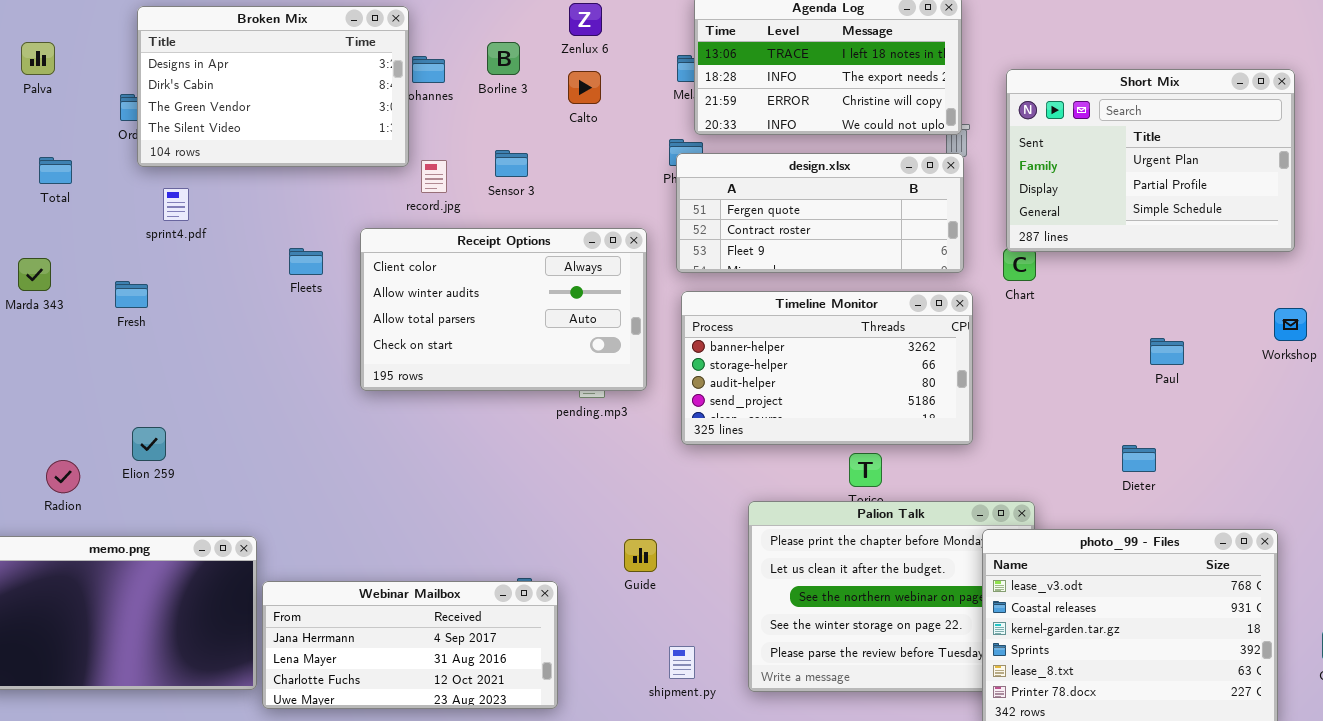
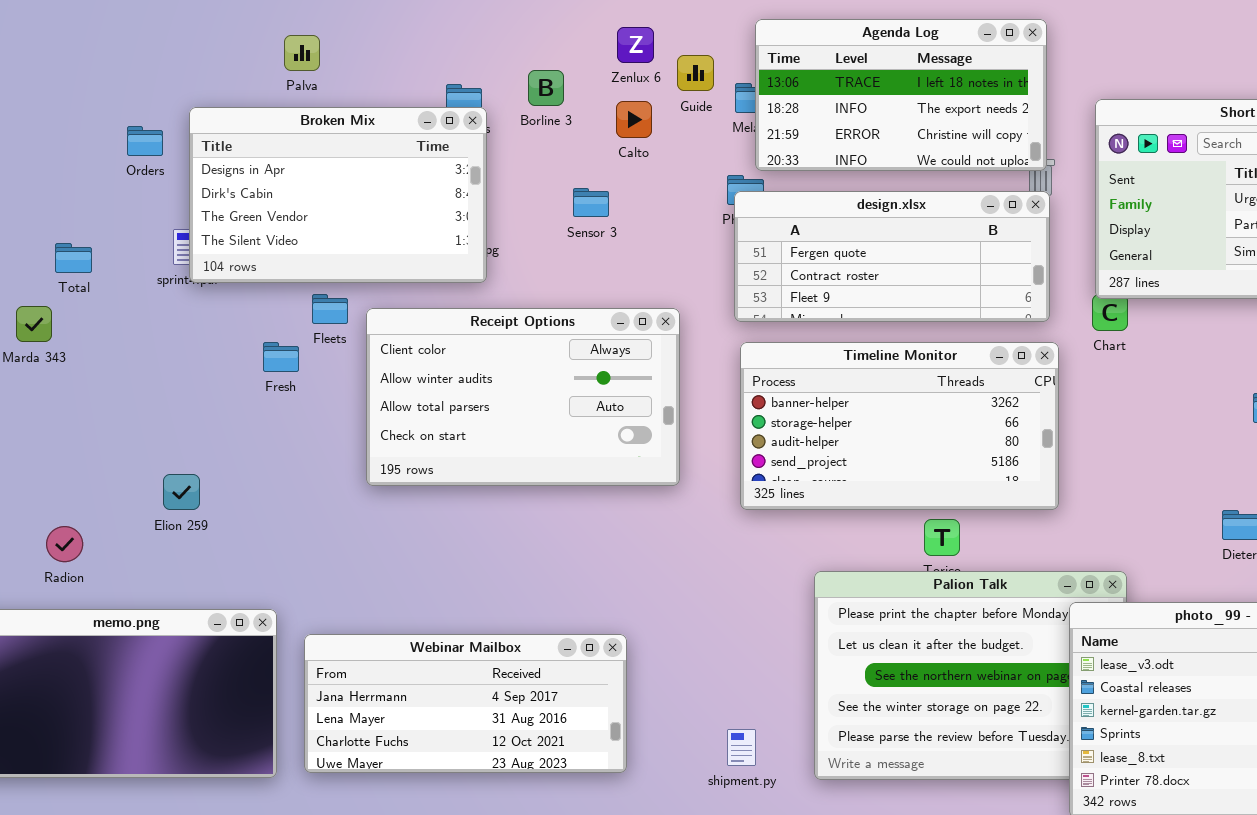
Broken Mix: [137,6,409,167] -> [189,107,487,283], moved
Palva: [21,42,55,75] -> [284,35,320,71], moved
Sensor 3: [495,150,528,177] -> [573,188,609,217], moved
Total: [39,157,72,184] -> [55,243,92,273], moved
Receipt Options: [360,228,647,391] -> [366,308,680,486], moved
Fresh: [115,281,148,308] -> [263,342,299,372], moved
Elion 259: [132,427,166,461] -> [163,474,200,510], moved
Guide: [624,539,657,572] -> [677,55,714,91], moved
Webinar Mailbox: [262,581,558,709] -> [304,634,627,773], moved

